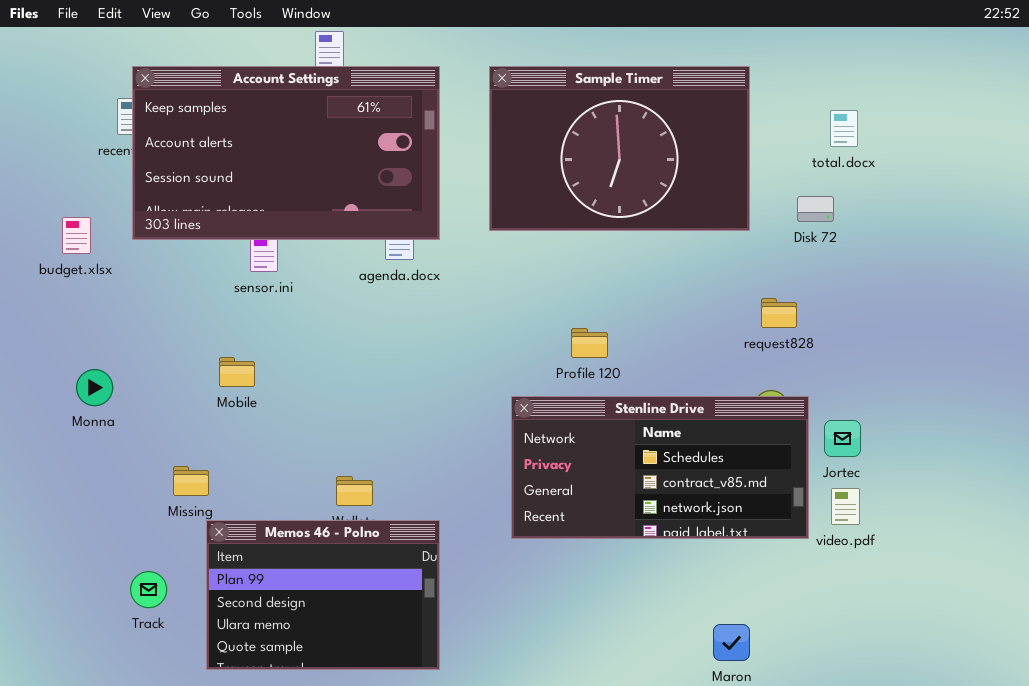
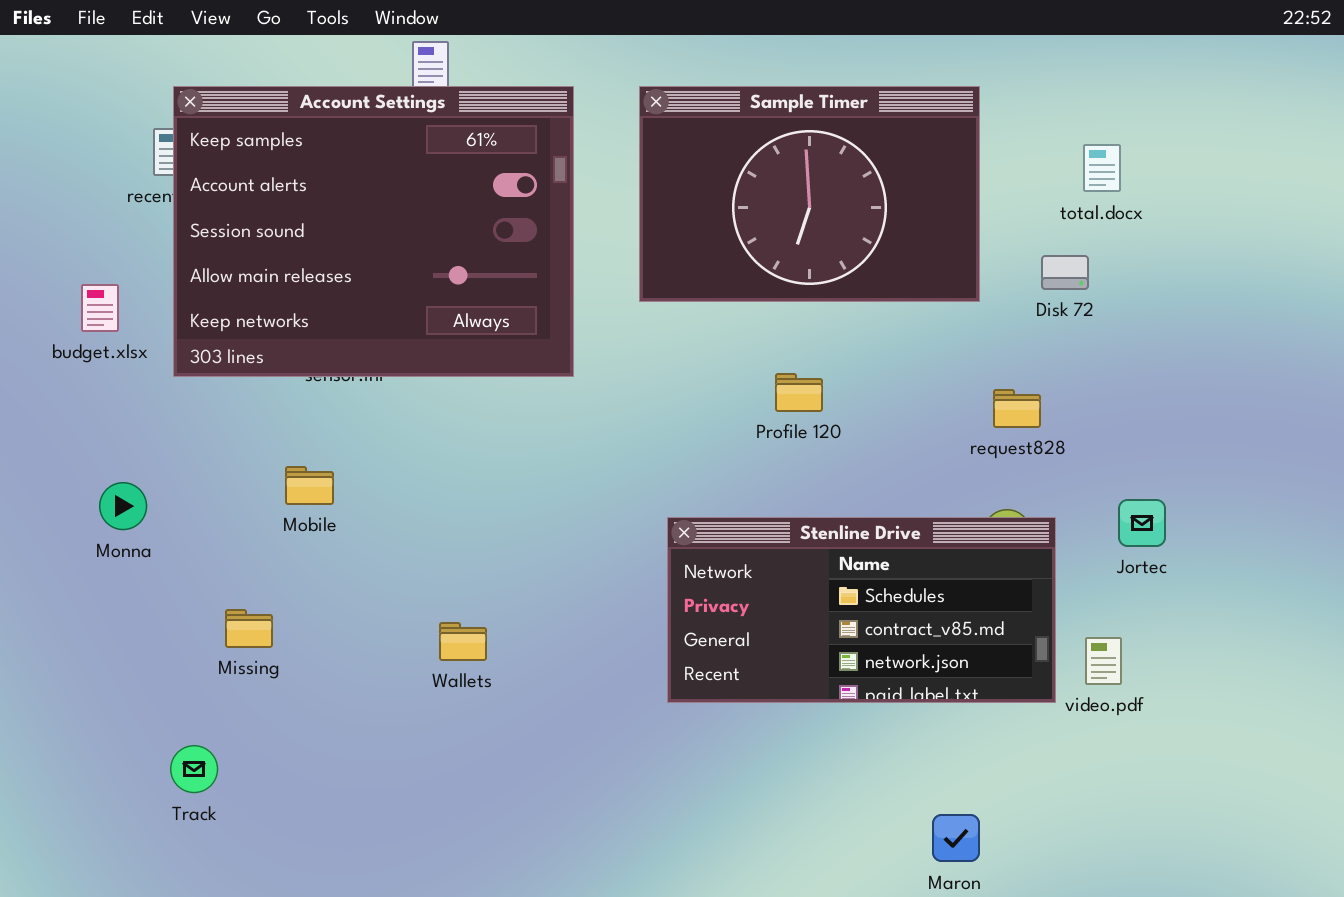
Account Settings: [132,66,440,240] -> [173,86,574,377], resized
Profile 120: [571,328,608,358] -> [775,373,823,412], moved
Jortec: [824,420,861,457] -> [1118,499,1166,547], moved
Memos 46 - Polno: [206,520,440,670] -> none, closed

